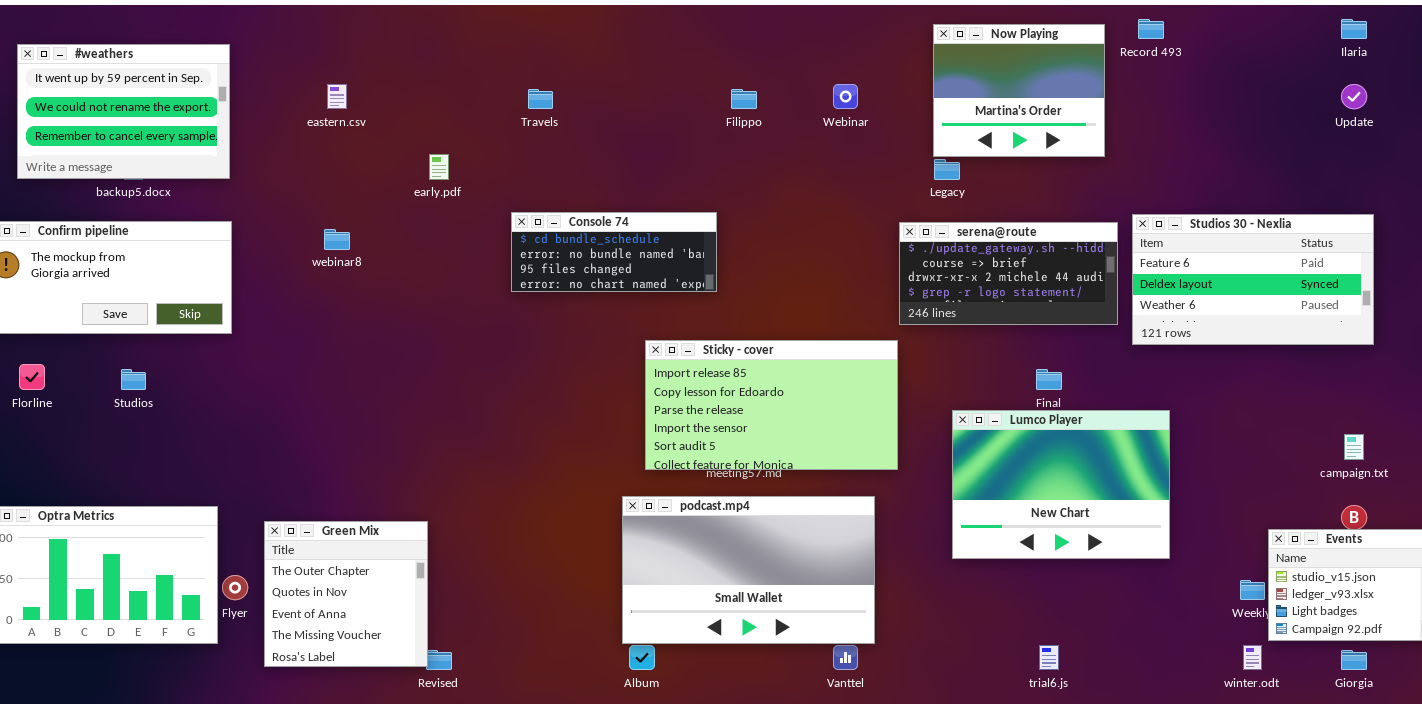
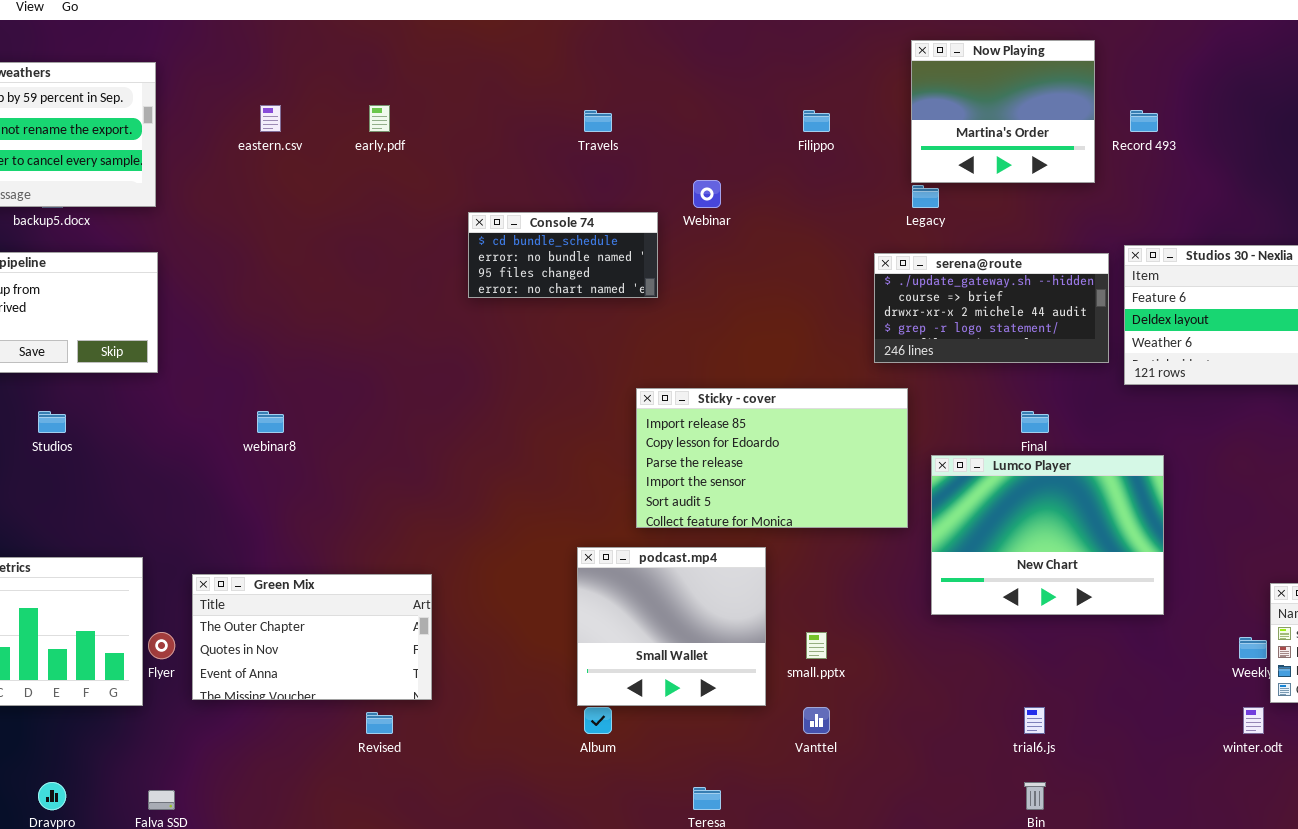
Record 493: [1138,19,1164,39] -> [1130,110,1158,132], moved
Webinar: [833,84,858,109] -> [693,180,721,208], moved
Travels: [528,89,553,109] -> [584,110,612,132], moved
Filippo: [731,89,757,109] -> [803,110,830,132], moved
early.pdf: [429,154,449,180] -> [369,105,390,132], moved
Console 74: [511,212,717,292] -> [468,212,658,298], moved, resized
webinar8: [324,229,350,250] -> [257,411,284,433], moved
Sticky - cover: [645,340,898,470] -> [636,388,908,528], moved
podcast.mp4: [622,496,875,644] -> [577,547,766,706], resized
Green Mix: [264,521,428,667] -> [192,574,432,700], resized

